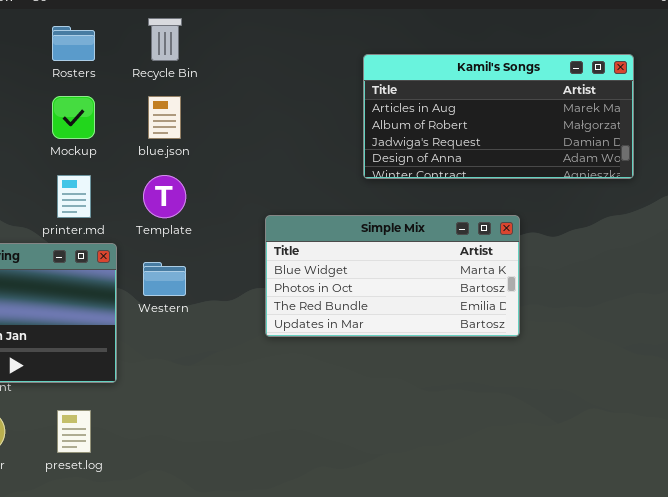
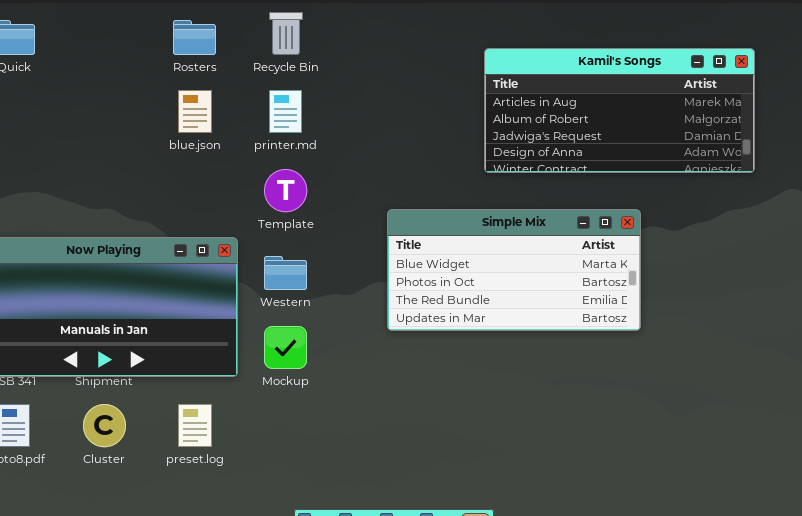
Mockup: [52,96,95,139] -> [264,326,307,369], moved
blue.json: [148,96,181,139] -> [178,90,212,133], moved
printer.md: [57,175,91,218] -> [269,90,302,133], moved

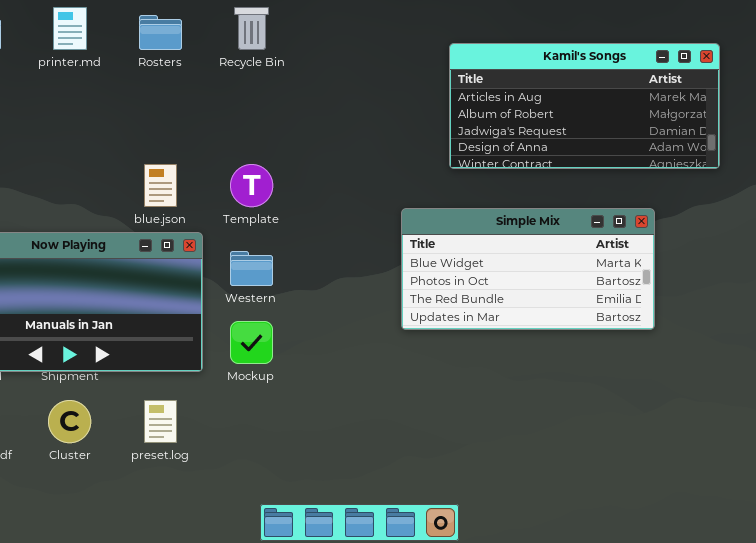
blue.json: [178,90,212,133] -> [144,164,177,207], moved
printer.md: [269,90,302,133] -> [53,7,87,50], moved
Simple Mix: [387,209,641,331] -> [401,208,655,330], moved

